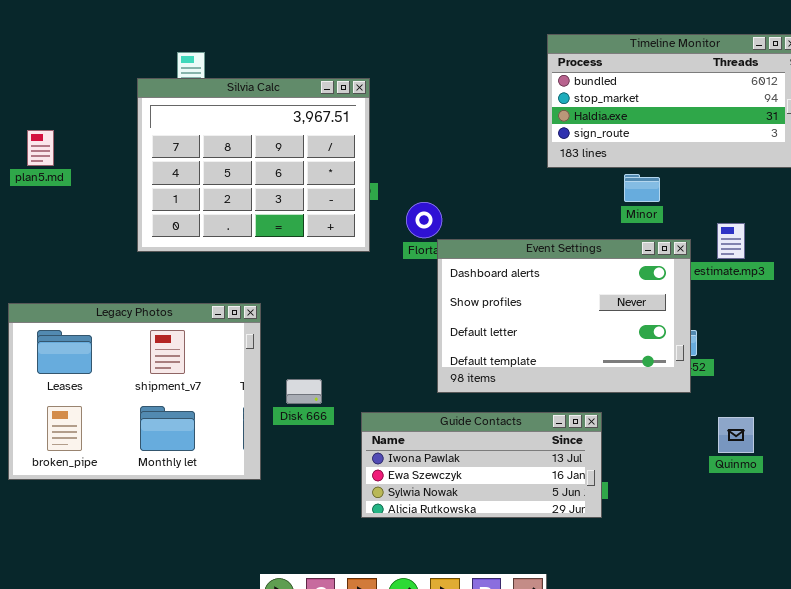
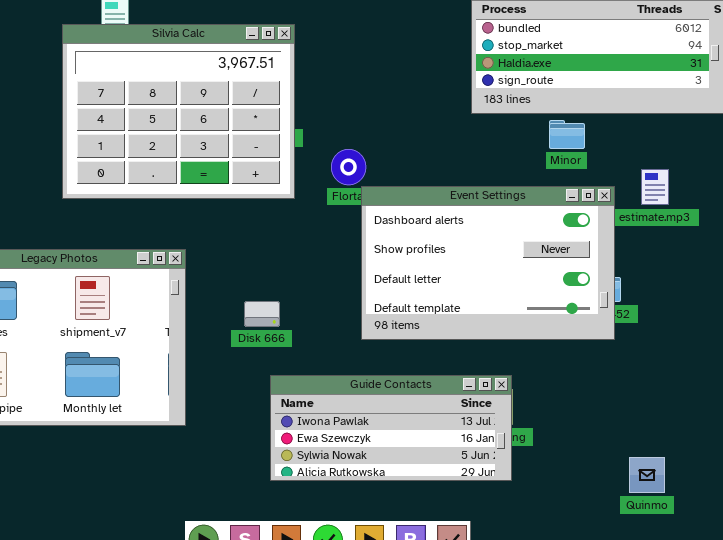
Disk 666: [286,379,322,404] -> [244,301,280,327], moved
Guide Contacts: [361,412,602,518] -> [270,375,512,481], moved
Quinmo: [718,417,754,453] -> [629,457,665,493], moved

